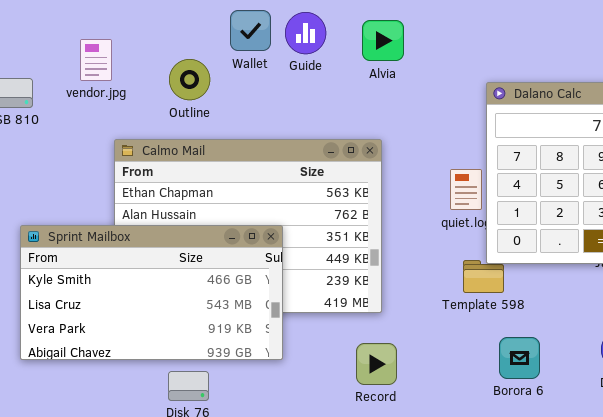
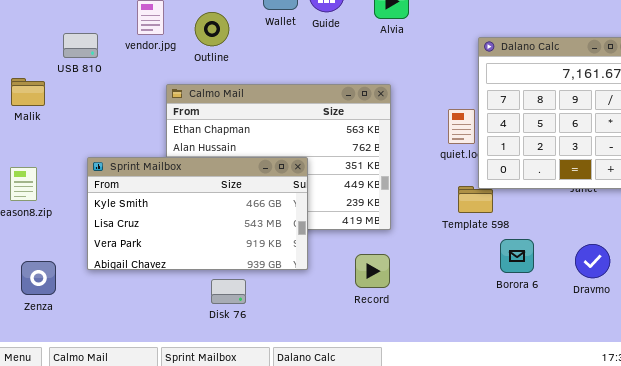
Outline: [169,59,210,100] -> [195,12,229,46], moved
Borora 6: [499,337,540,379] -> [500,239,534,273], moved
Record: [356,343,397,385] -> [355,254,390,288], moved

